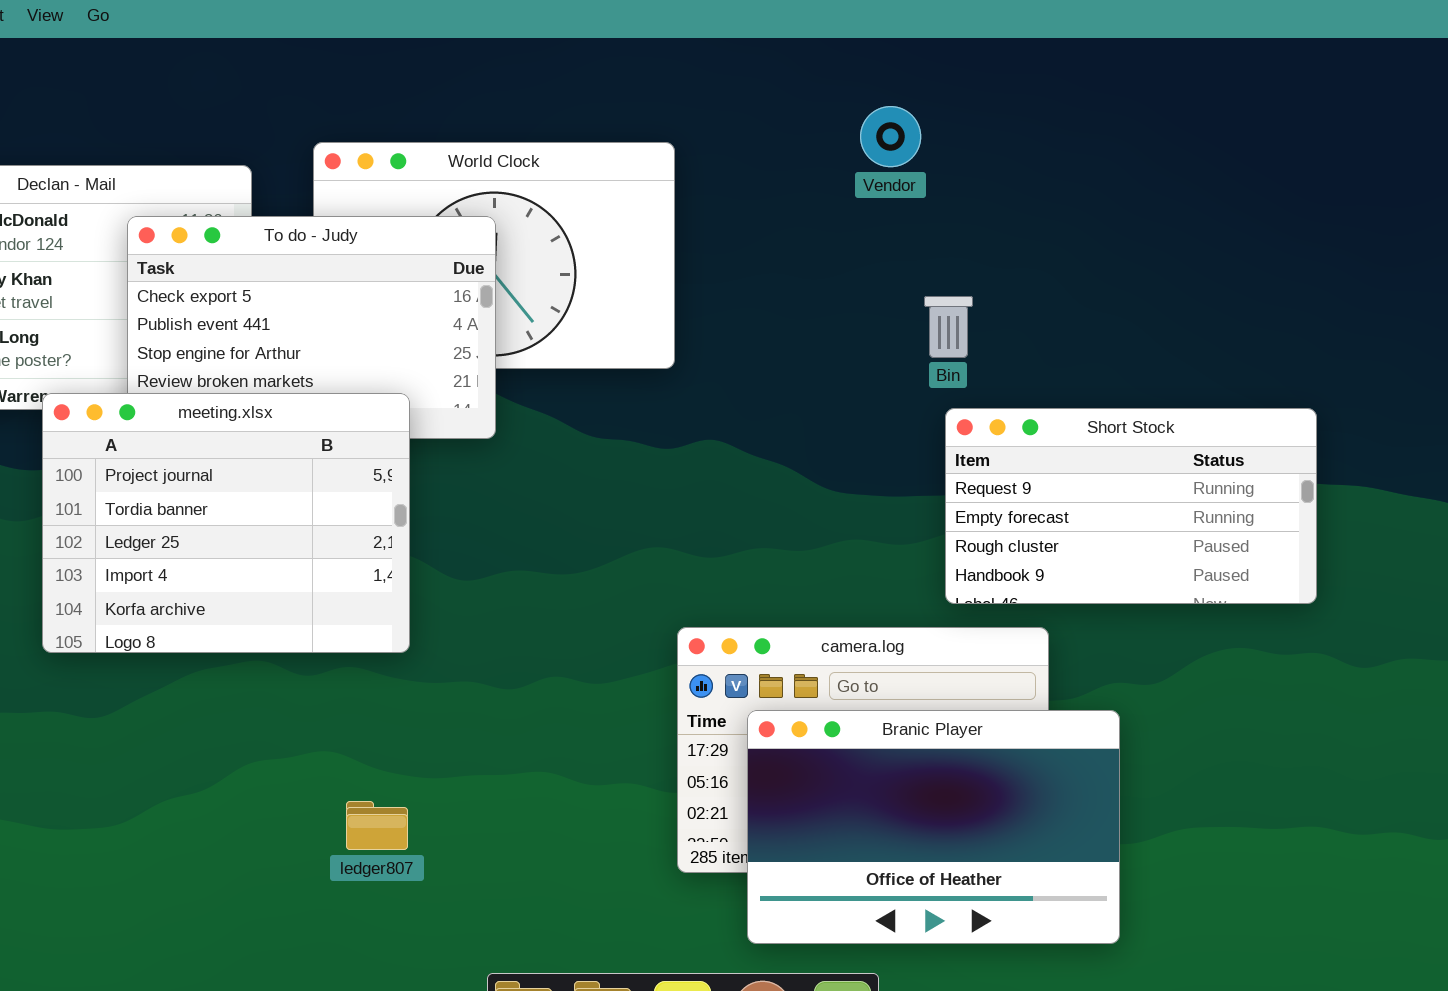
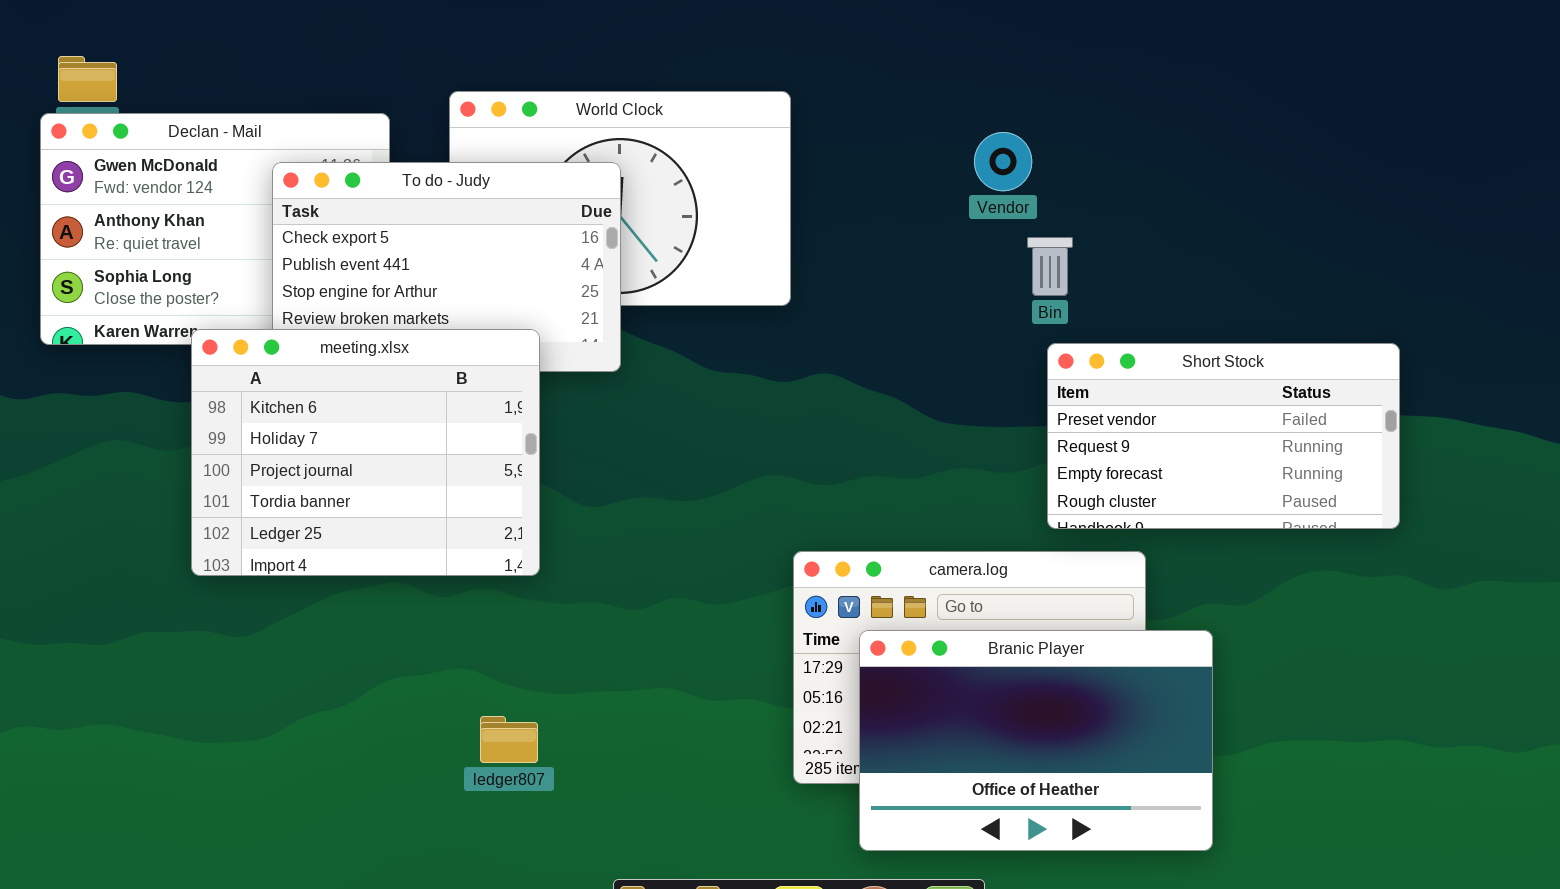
Vendor: [860,106,921,167] -> [974,132,1032,191], moved
meeting.xlsx: [42,393,410,653] -> [191,329,540,576], scrolled up 2 rows
Short Stock: [945,408,1317,604] -> [1047,343,1400,529], scrolled up 1 row

